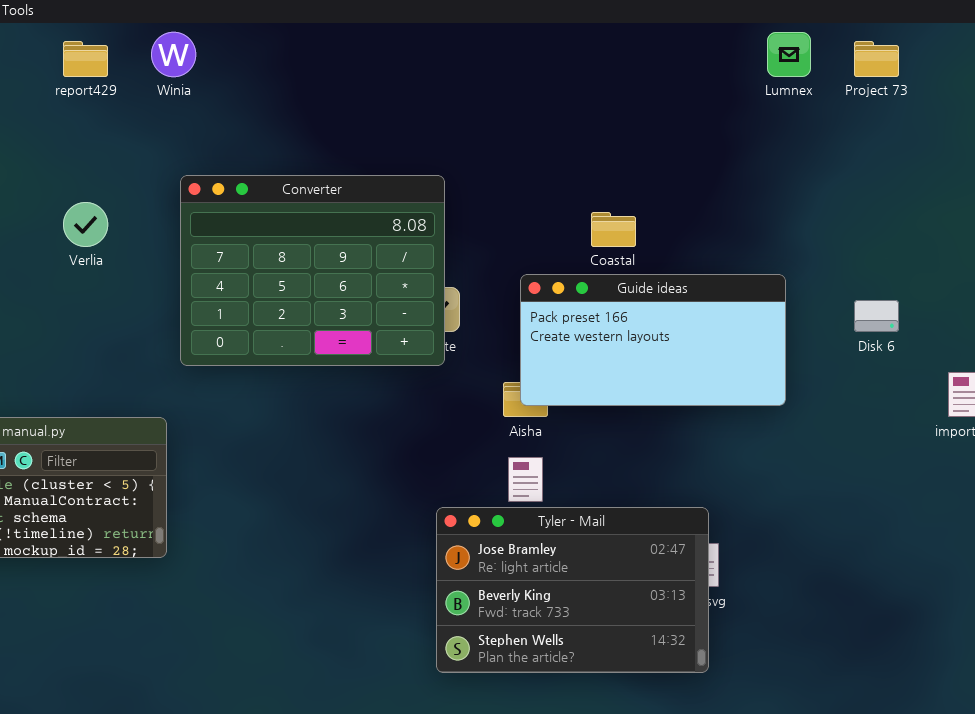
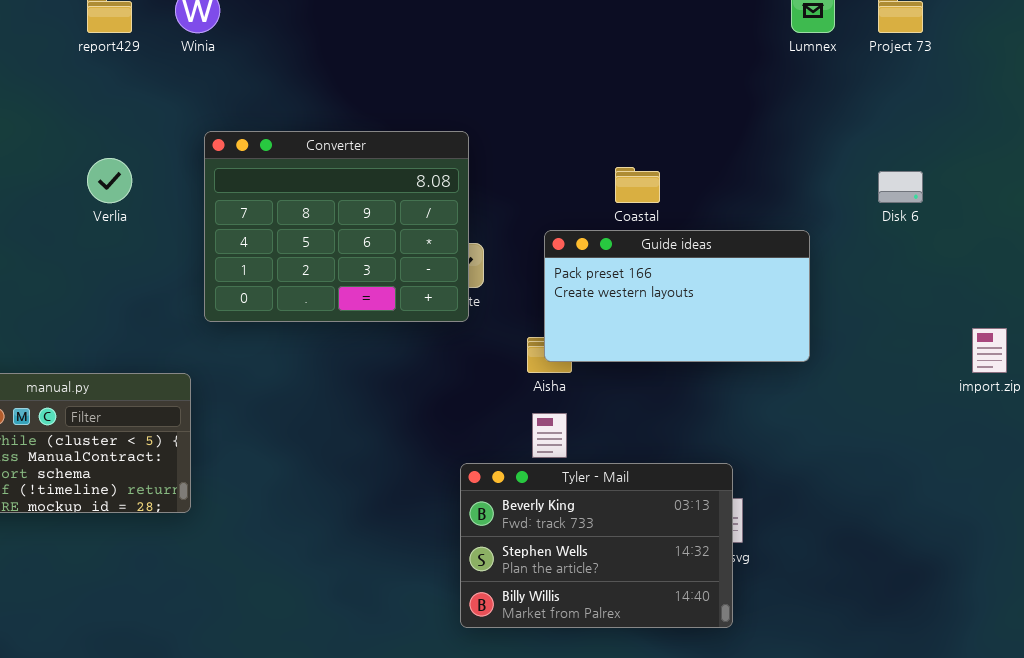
Disk 6: [854,300,899,332] -> [878,171,923,203], moved
Tyler - Mail: [436,507,709,673] -> [460,463,733,628], scrolled down 1 row

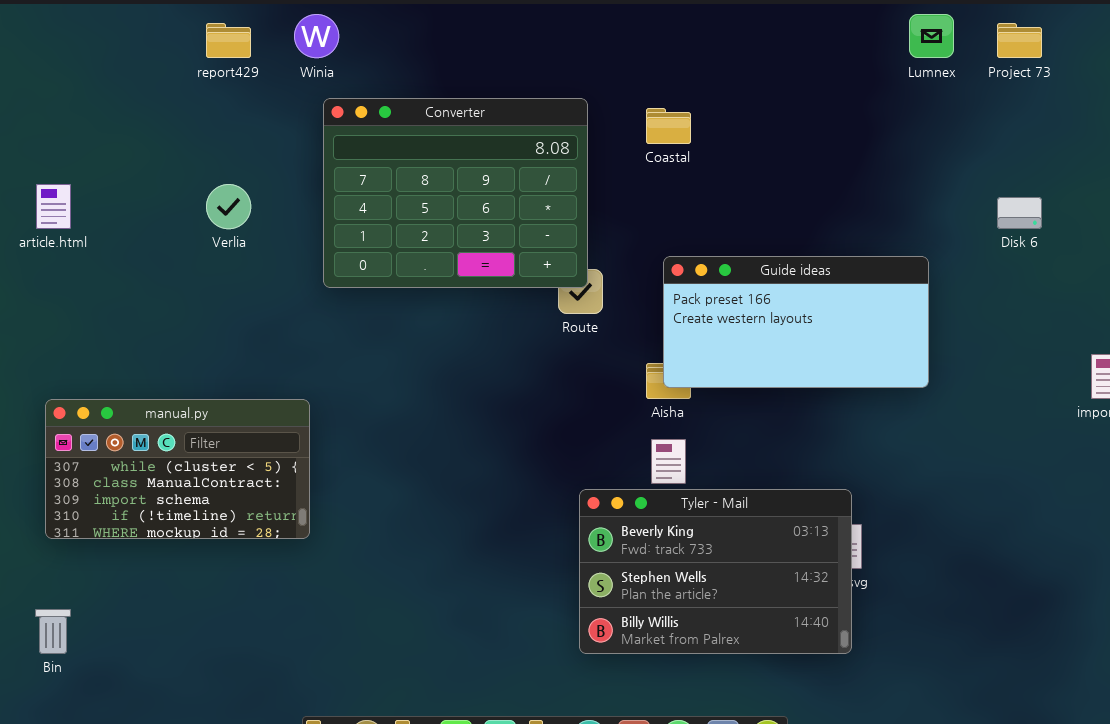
Converter: [204,131,469,322] -> [323,98,588,288], moved
Coastal: [615,167,660,203] -> [646,108,691,144], moved

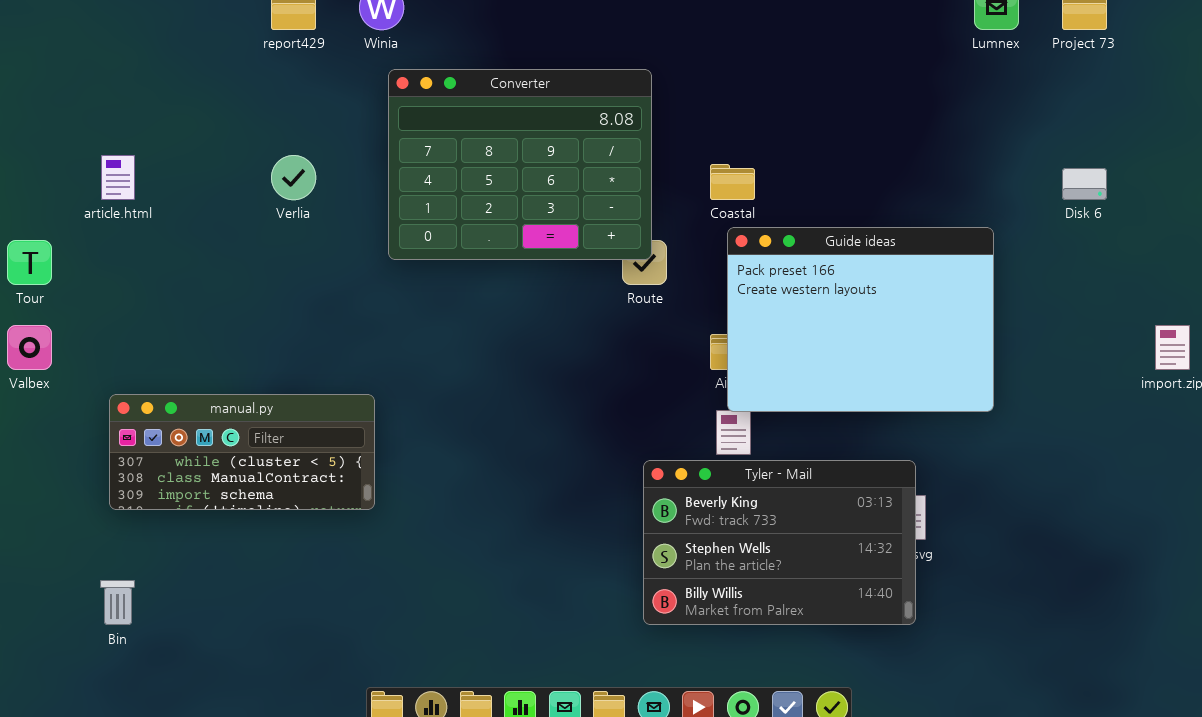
Coastal: [646,108,691,144] -> [710,164,755,200], moved
Guide ideas: [663,256,929,388] -> [727,227,994,412], resized
manual.py: [45,399,310,539] -> [109,394,375,510], resized

